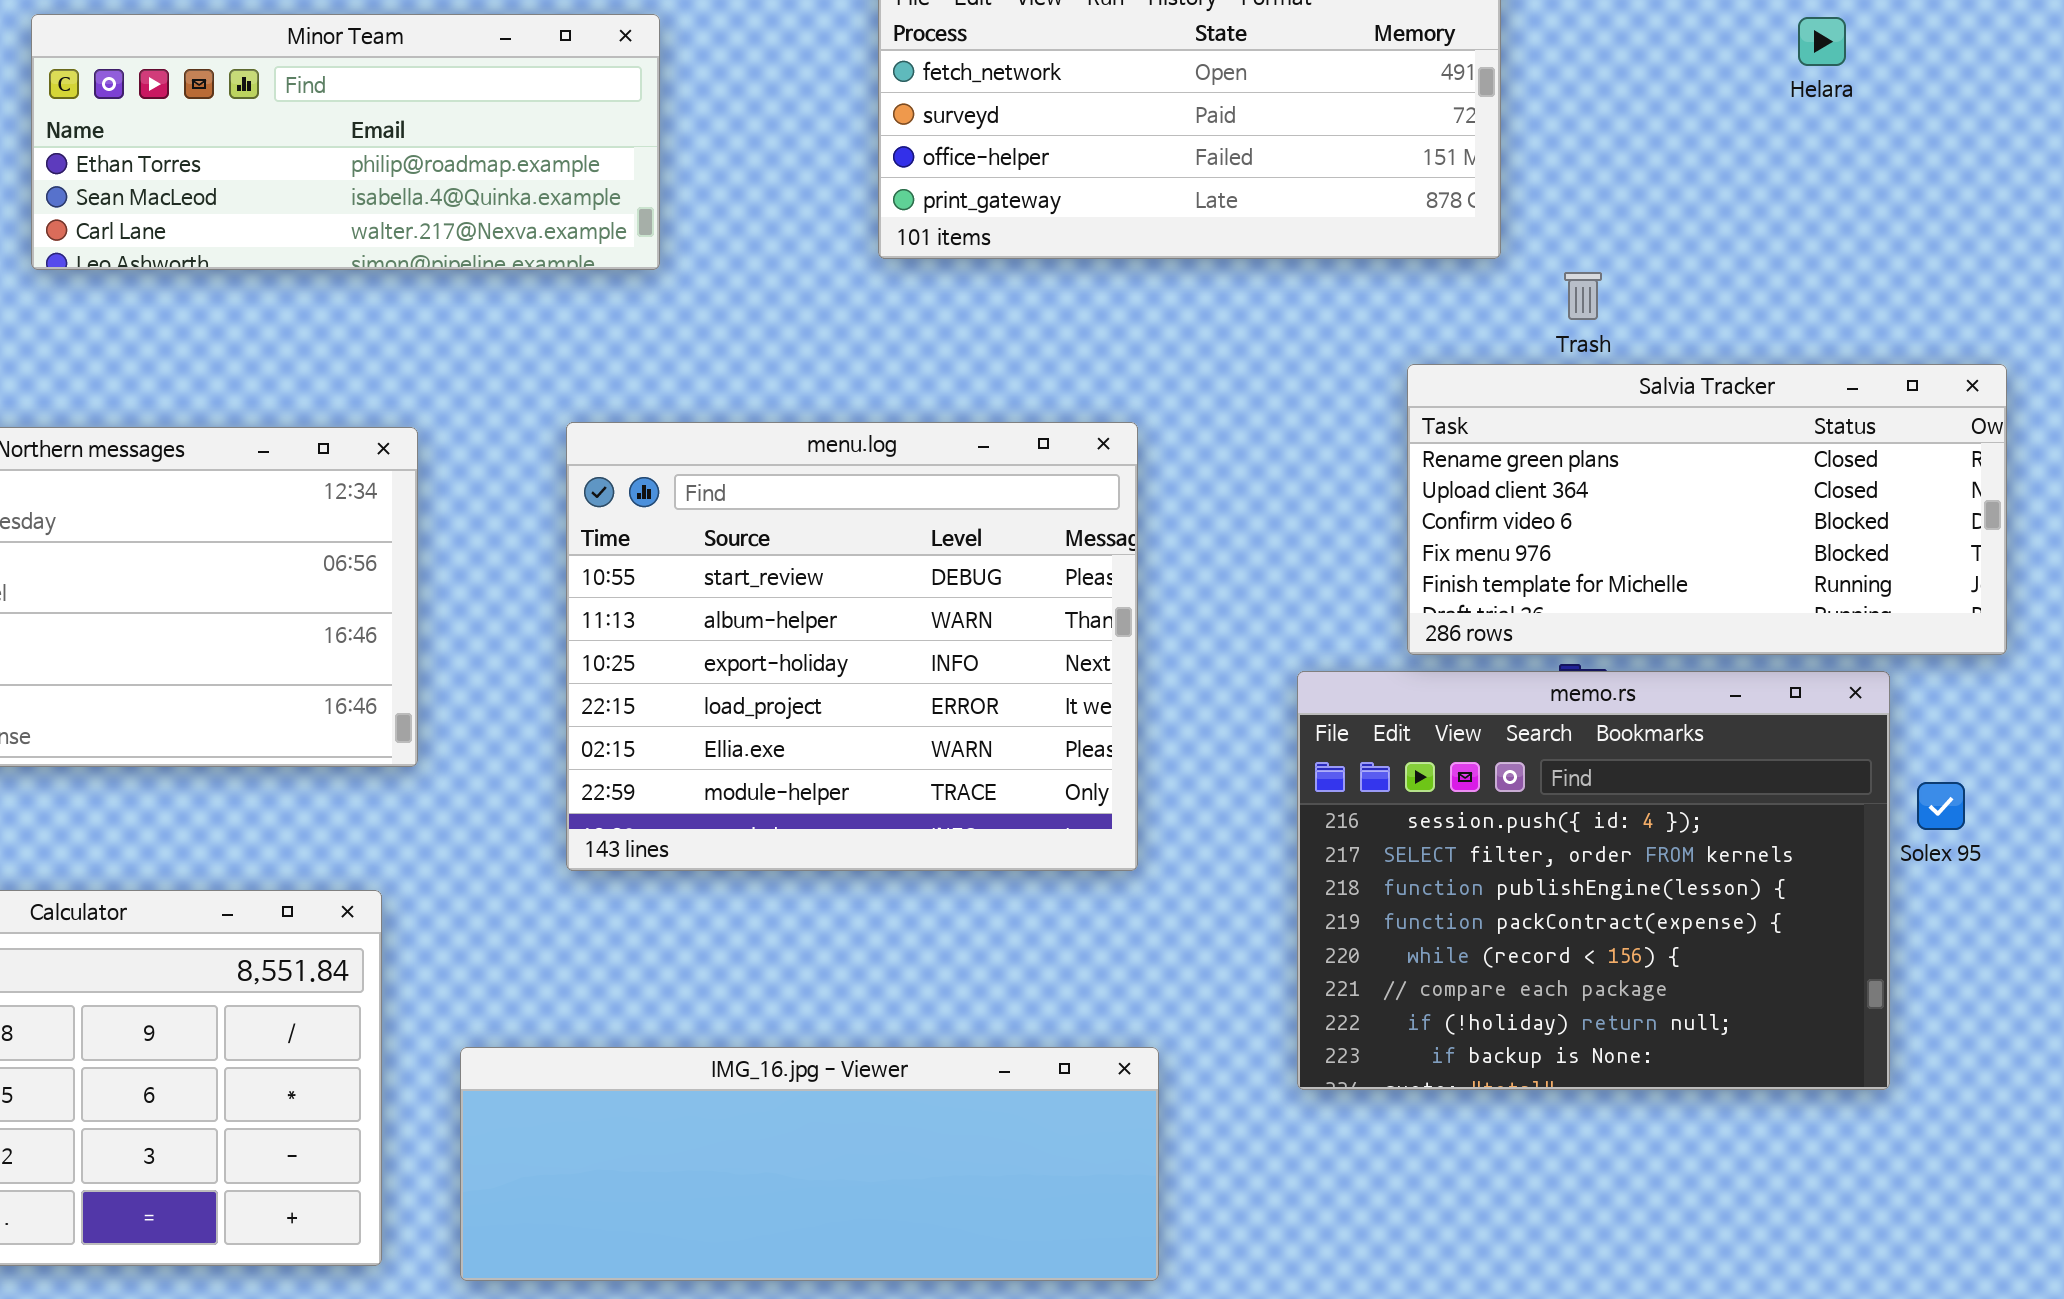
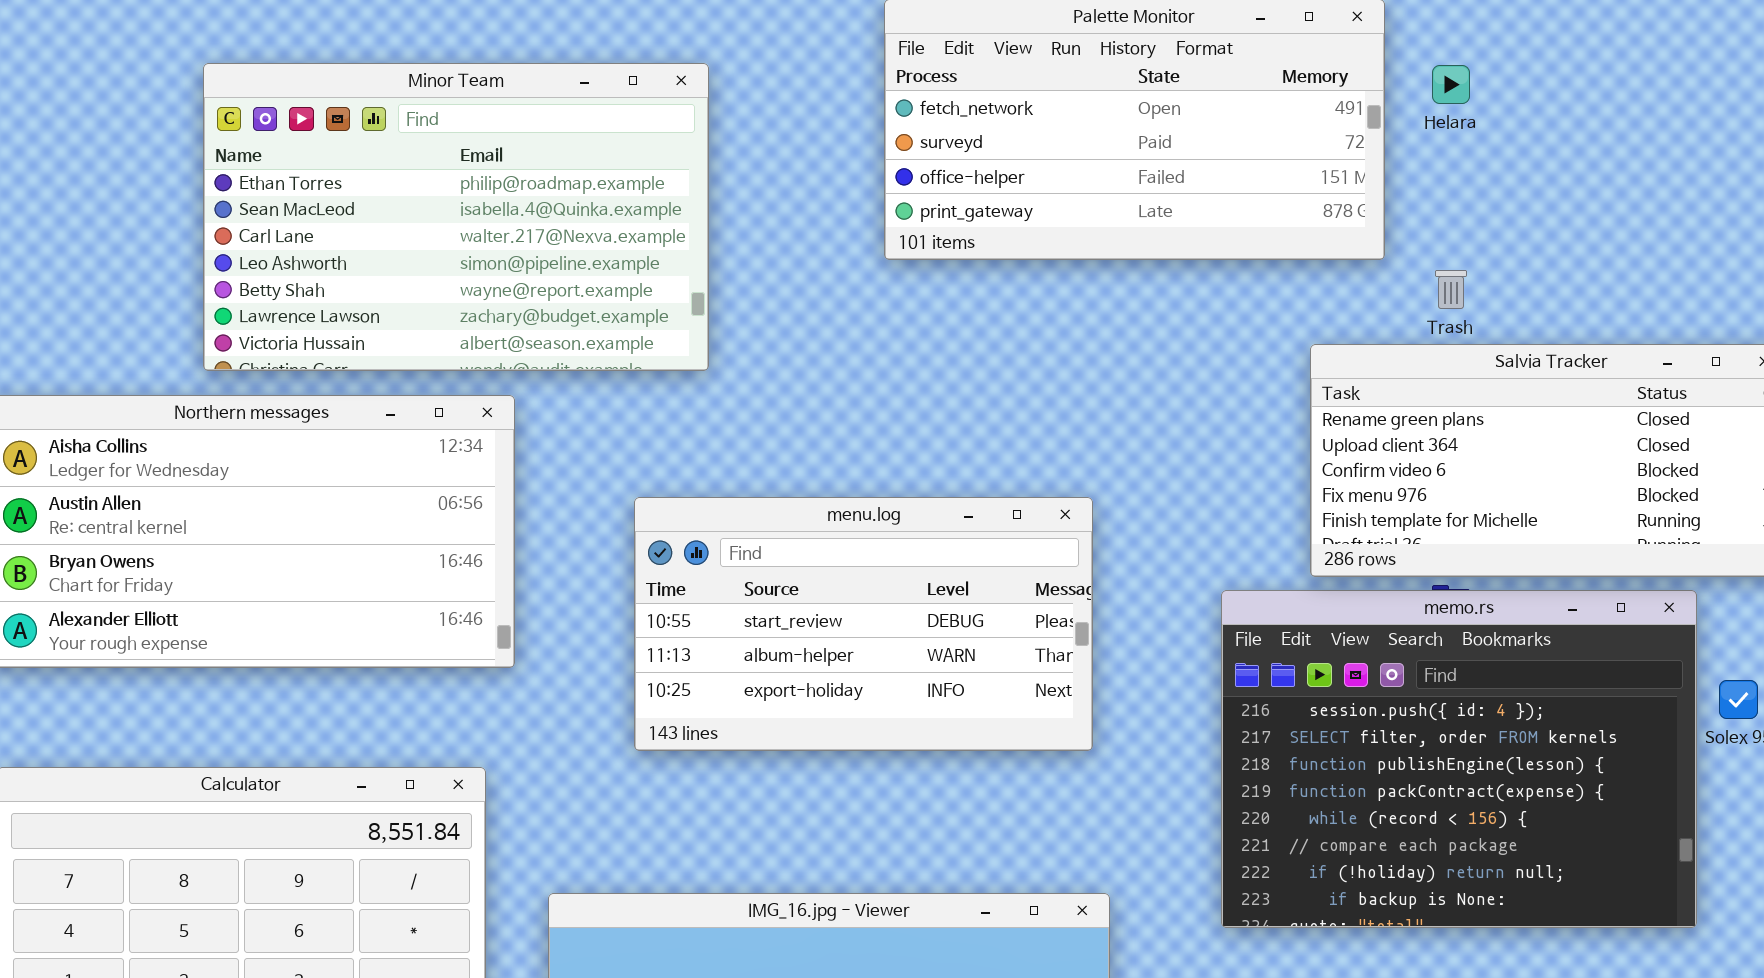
Minor Team: [31,14,660,270] -> [203,63,709,371], resized
Helara: [1798,17,1846,66] -> [1432,65,1470,104], moved
menu.log: [566,422,1138,871] -> [634,497,1093,751], resized

